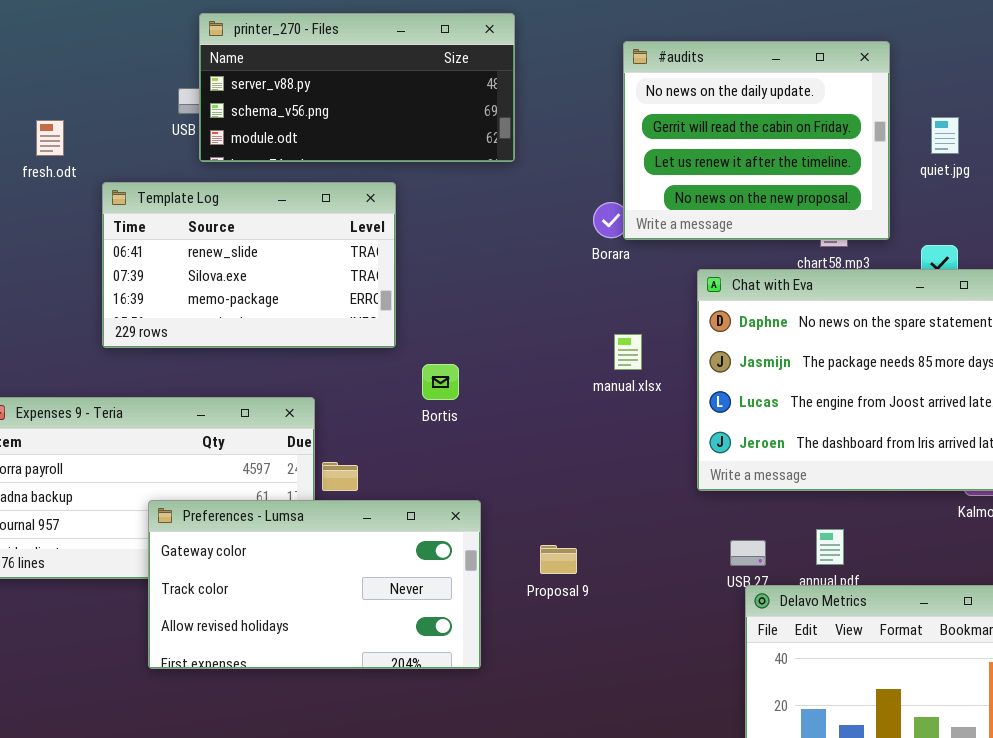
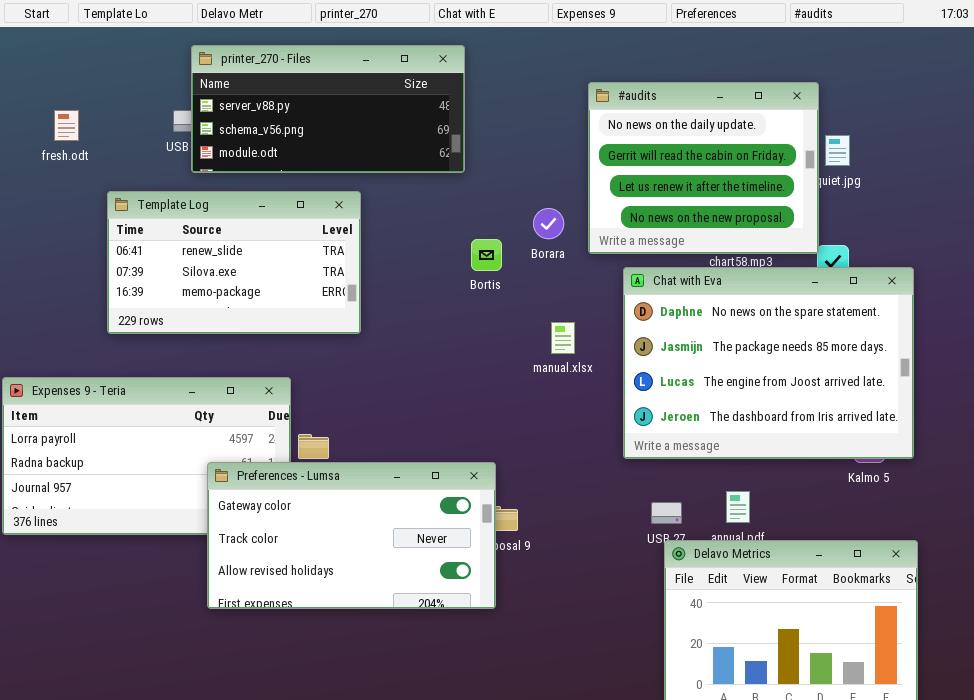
#audits: [623,41,890,240] -> [588,82,819,254], moved
fresh.odt: [36,120,64,156] -> [54,110,79,141], moved
Bortis: [422,364,459,400] -> [471,239,502,271], moved
Preferences - Lumsa: [148,500,481,669] -> [207,462,496,609], moved

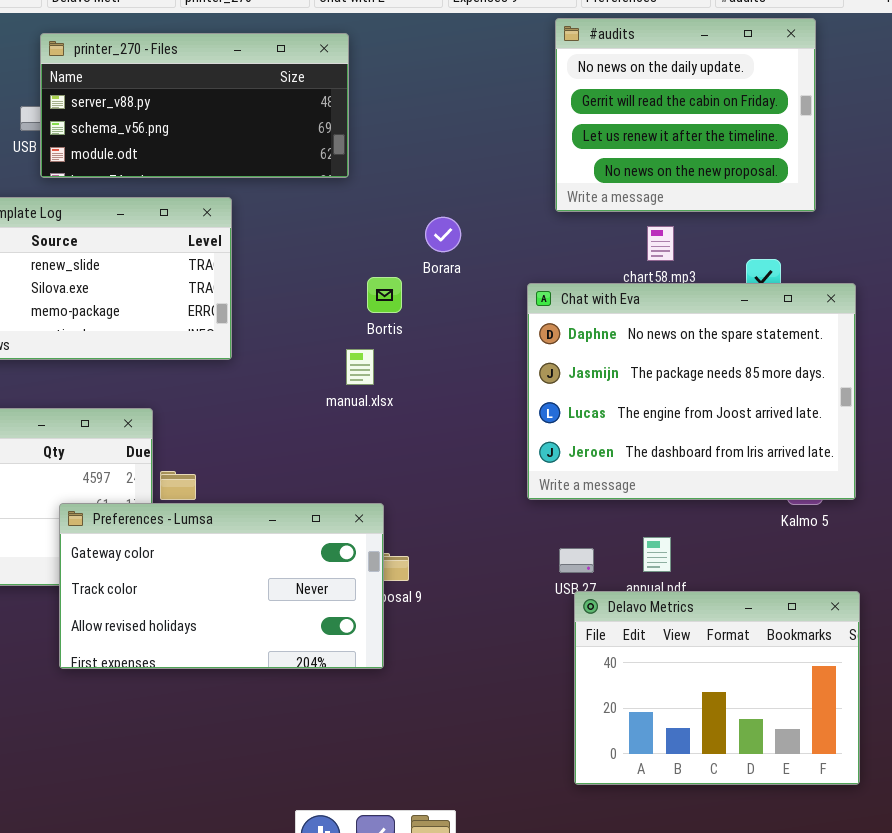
#audits: [588,82,819,254] -> [555,18,816,212], moved
Bortis: [471,239,502,271] -> [367,277,402,313], moved
manual.xlsx: [551,322,575,354] -> [346,349,374,385], moved

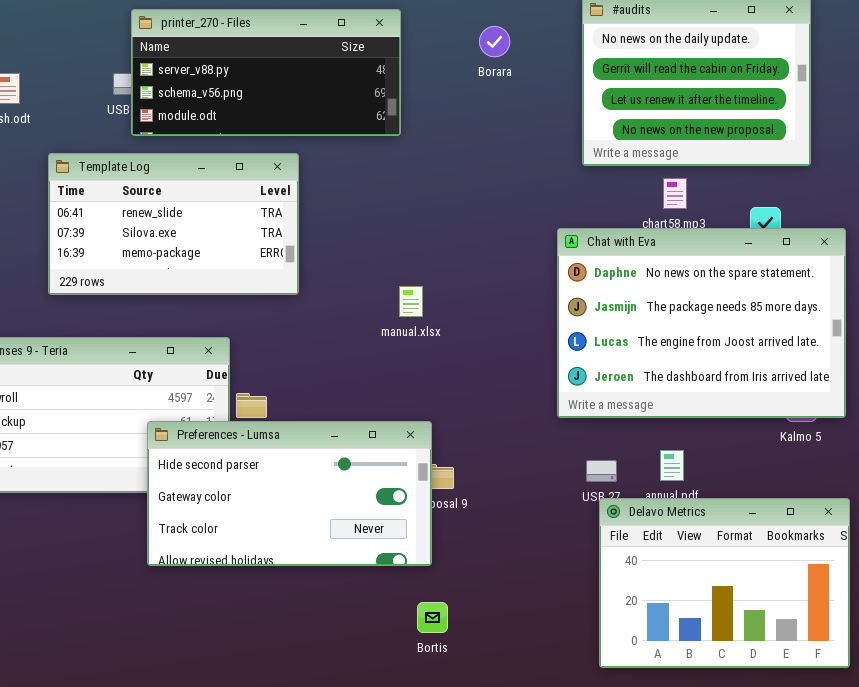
Borara: [425,217,461,252] -> [479,26,510,57], moved
Bortis: [367,277,402,313] -> [417,602,448,633], moved
Preferences - Lumsa: [59,503,384,669] -> [147,421,432,566], scrolled up 1 row

